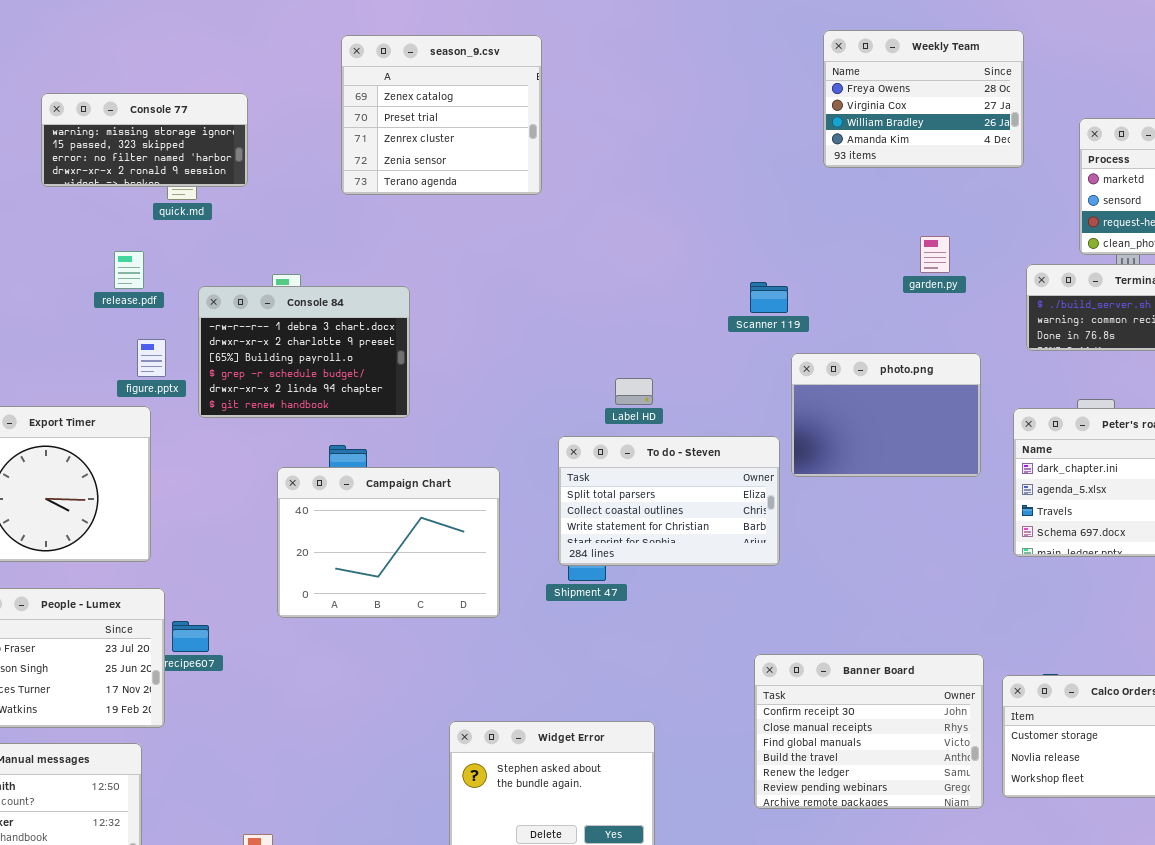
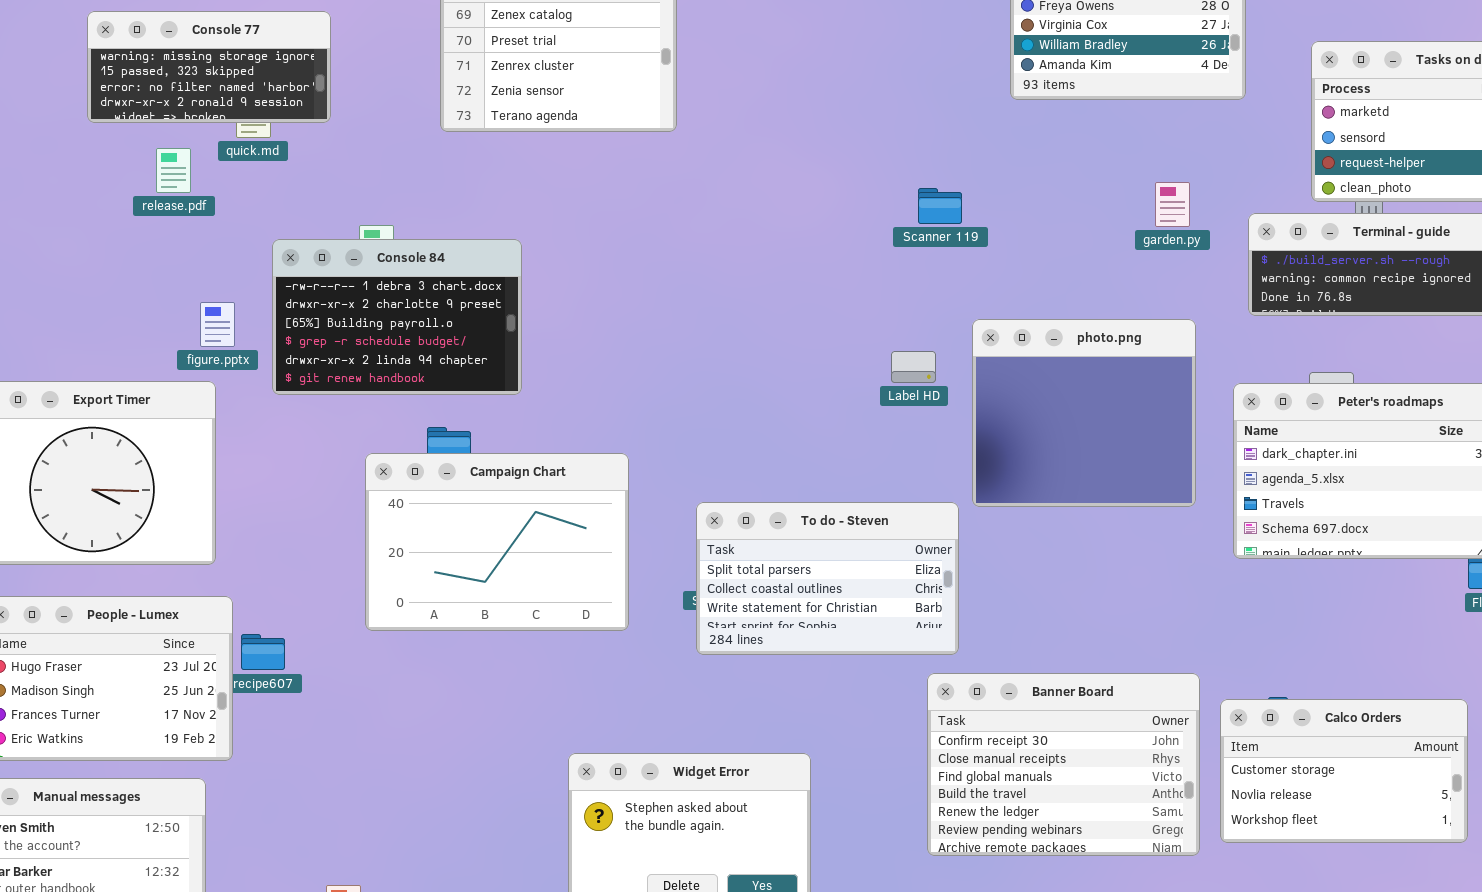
garden.py: [920,236,950,273] -> [1155,182,1190,227], moved
release.pdf: [114,251,144,289] -> [156,148,191,193], moved
Scanner 119: [750,282,788,313] -> [918,188,962,224], moved
photo.png: [791,353,981,477] -> [972,319,1196,507], resized
Label HD: [615,378,653,405] -> [891,351,936,383], moved
To do - Steven: [558,436,780,566] -> [696,502,959,655], moved

